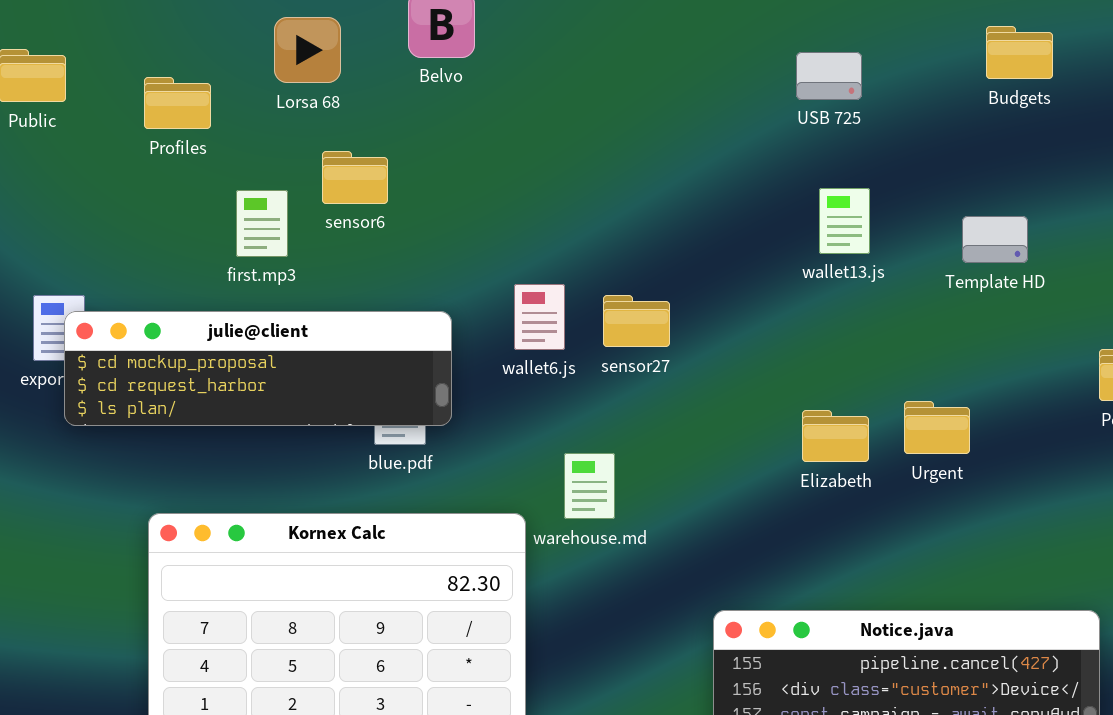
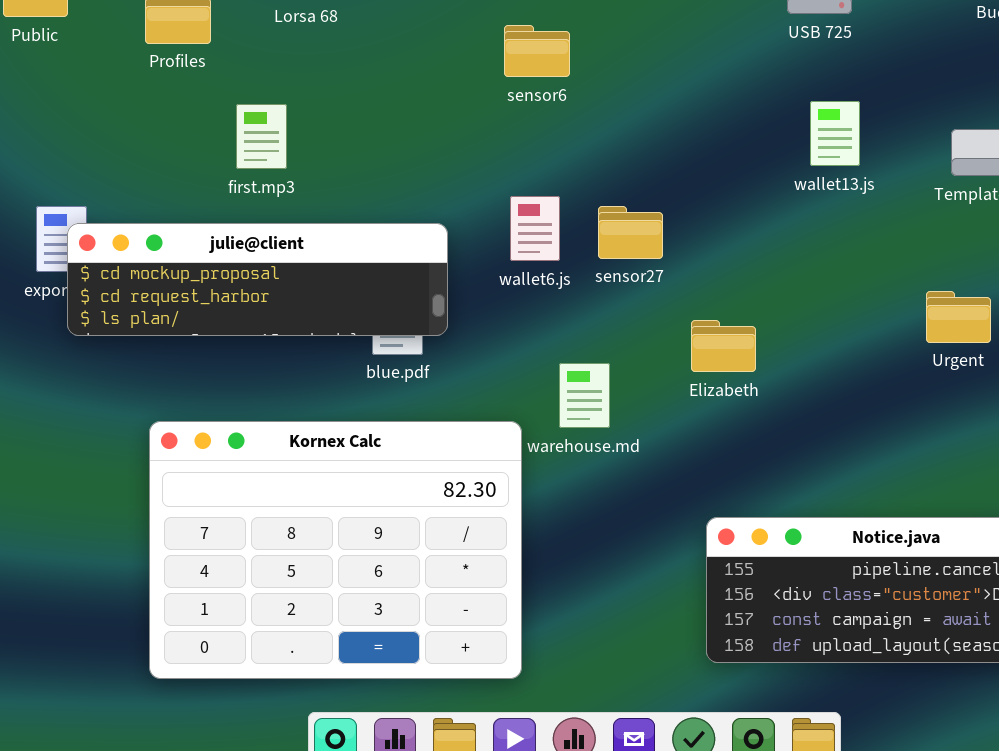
sensor6: [322,151,388,204] -> [504,25,570,77], moved
Urgent: [904,401,970,454] -> [926,291,991,343], moved
Elizabeth: [802,410,869,462] -> [691,320,756,372], moved

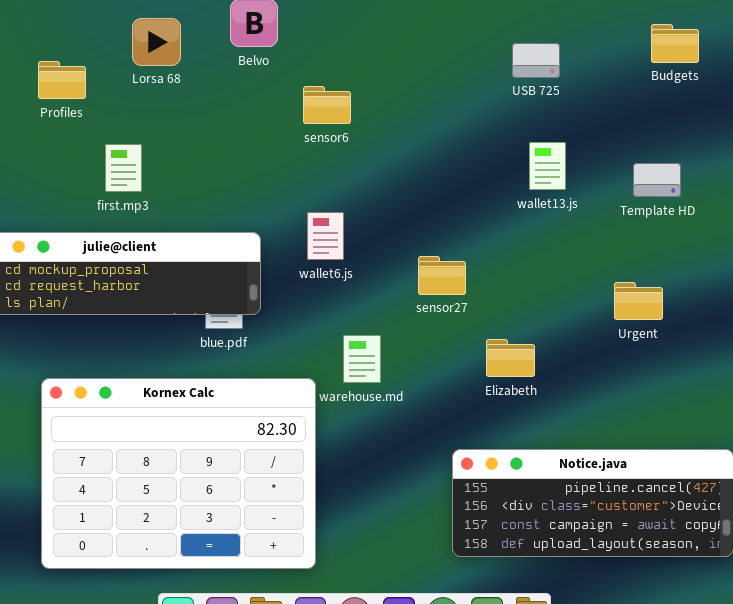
sensor27: [598,206,663,259] -> [418,256,466,295], moved
Elizabeth: [691,320,756,372] -> [486,339,535,377], moved

